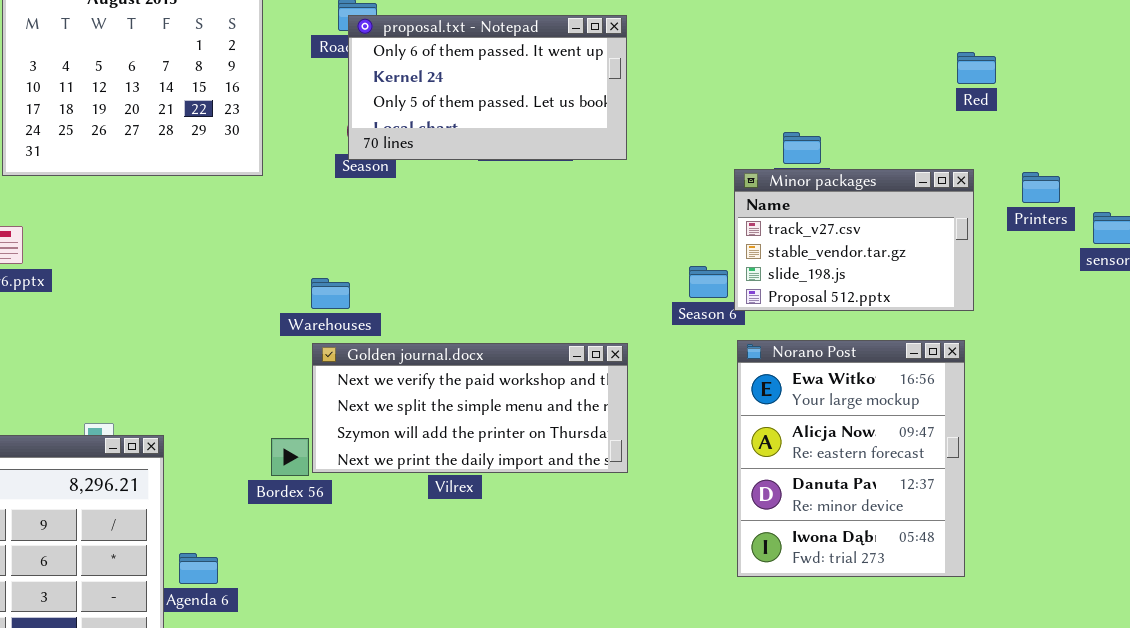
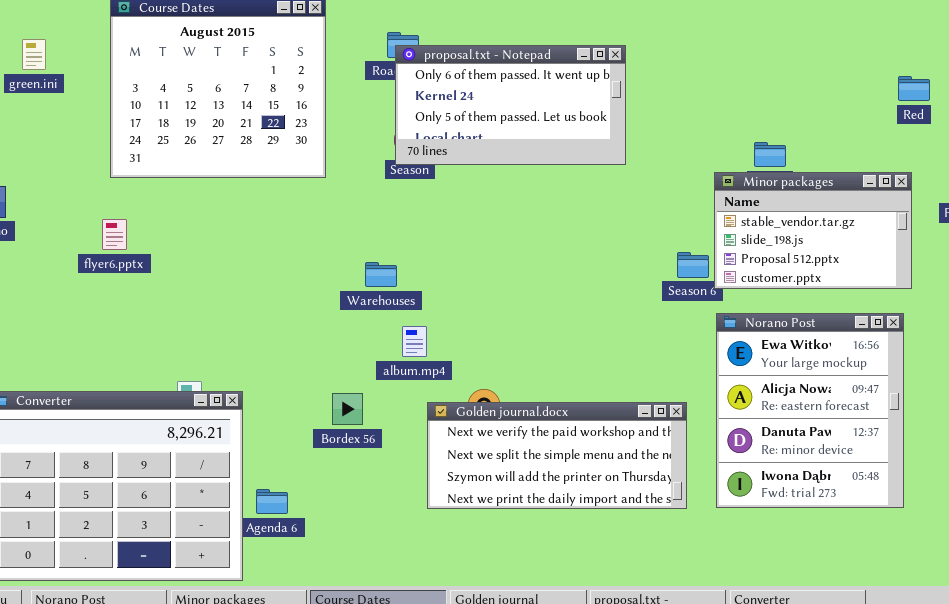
Minor packages: [734,169,974,311] -> [714,172,912,289], scrolled down 1 row
Golden journal.docx: [312,343,628,473] -> [427,402,687,509], moved

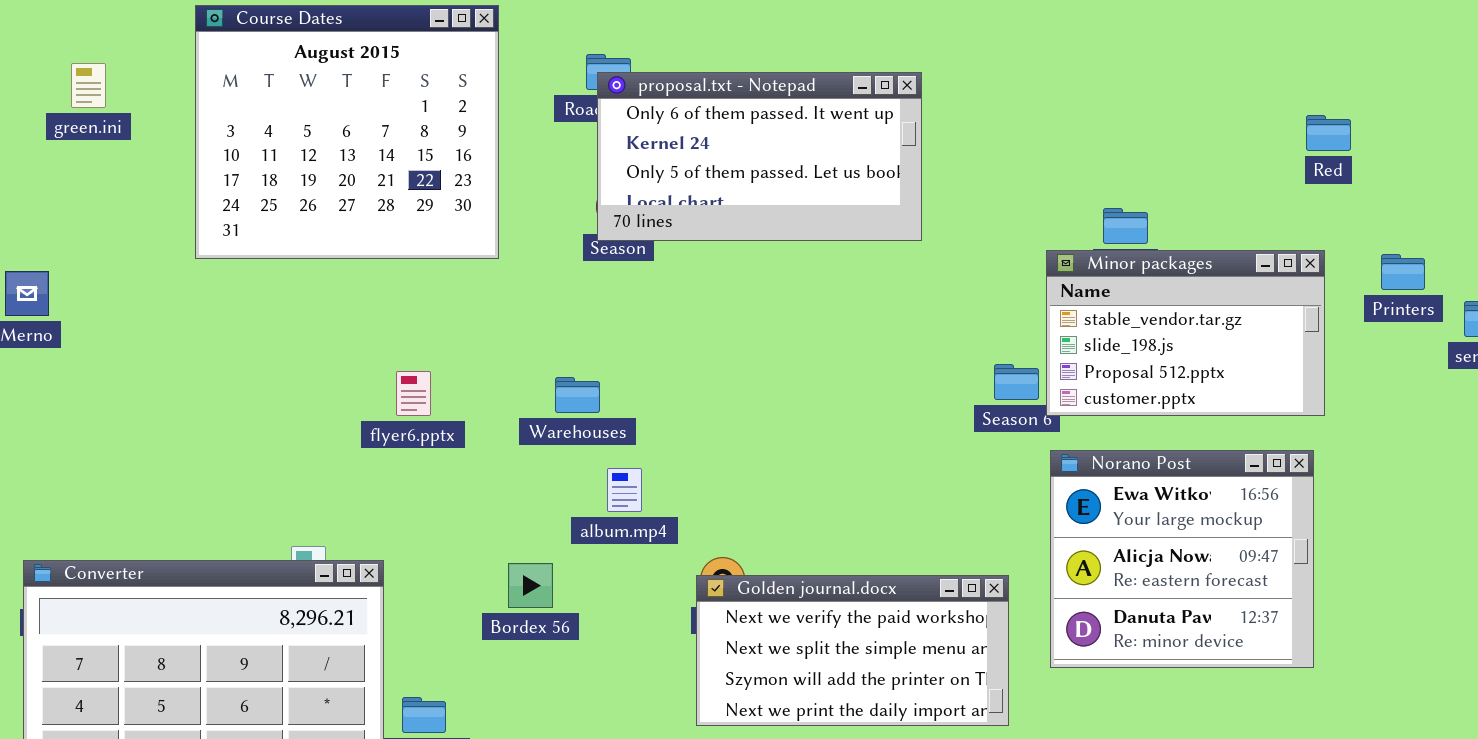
flyer6.pptx: [102,219,127,250] -> [396,371,431,416], moved
Norano Post: [716,313,904,508] -> [1050,450,1314,668], resized
Golden journal.docx: [427,402,687,509] -> [696,575,1009,726], resized

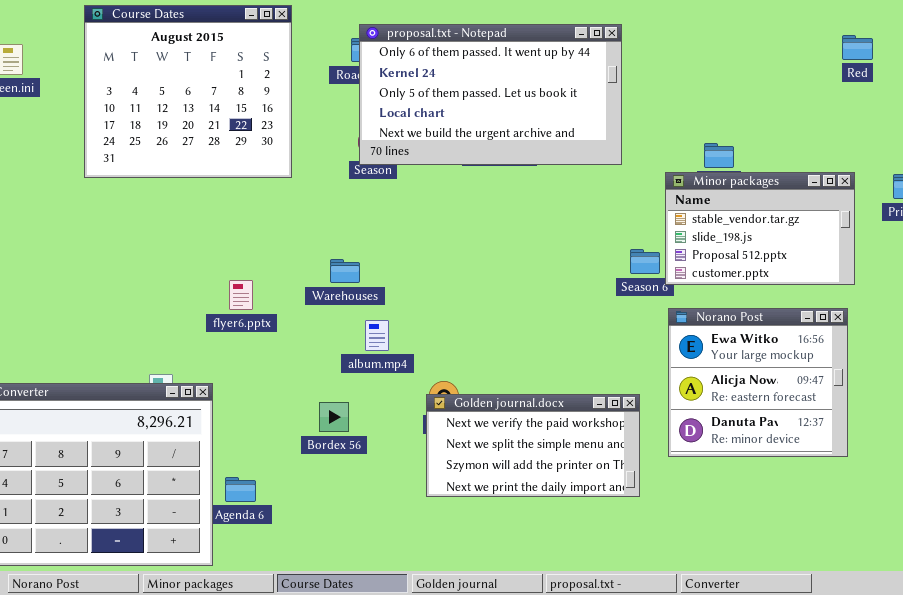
proposal.txt - Notepad: [597,72,922,241] -> [359,24,622,165], resized
Red: [1306,115,1351,151] -> [842,35,873,60], moved
flyer6.pptx: [396,371,431,416] -> [229,280,253,310], moved
Bordex 56: [508,563,553,608] -> [319,402,349,432], moved

